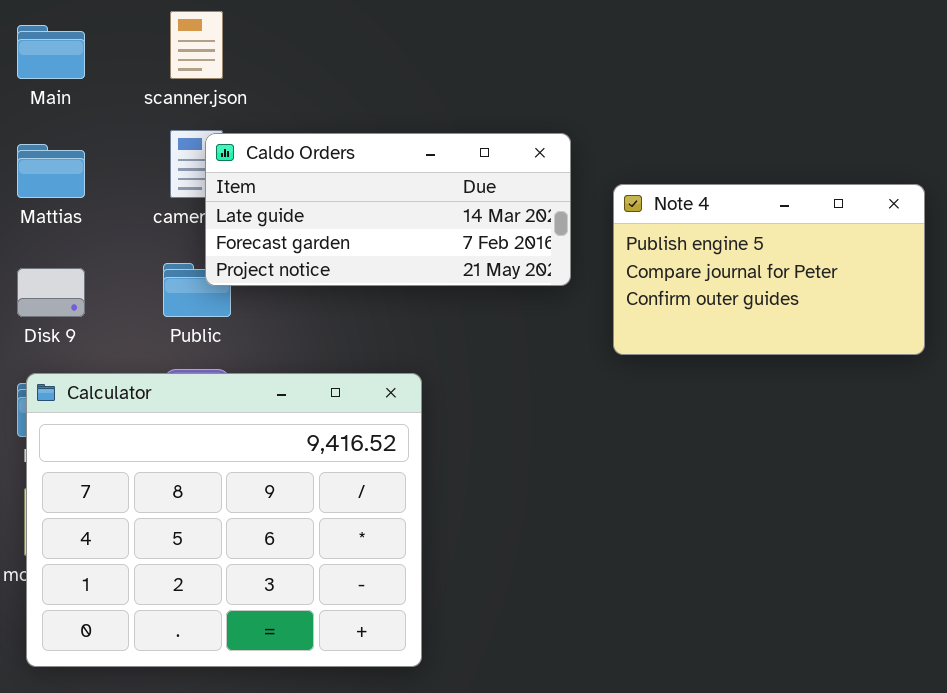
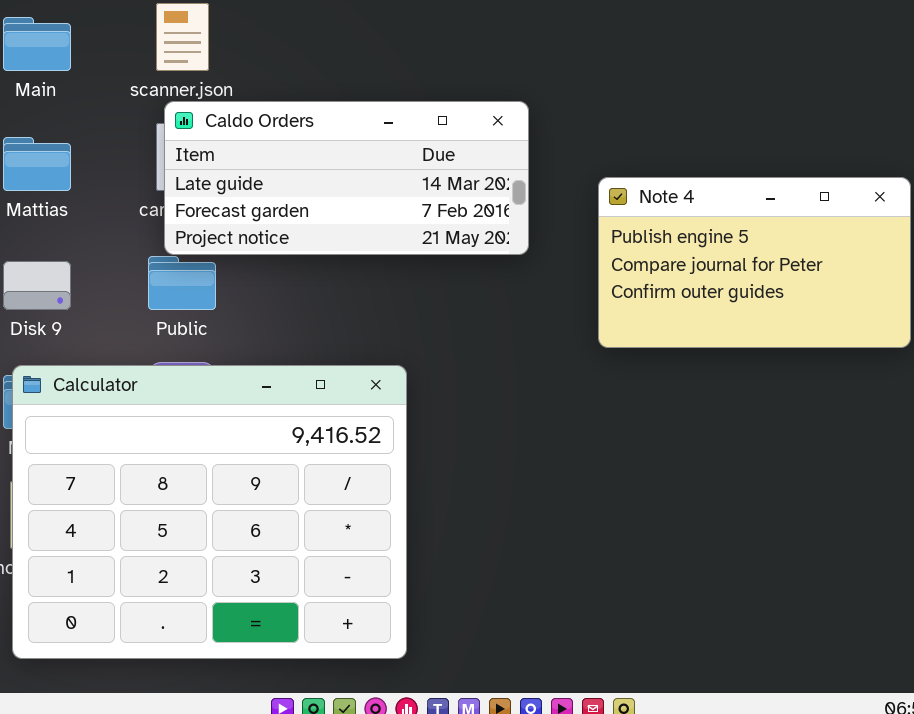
Caldo Orders: [205,133,571,286] -> [164,101,529,255], moved

